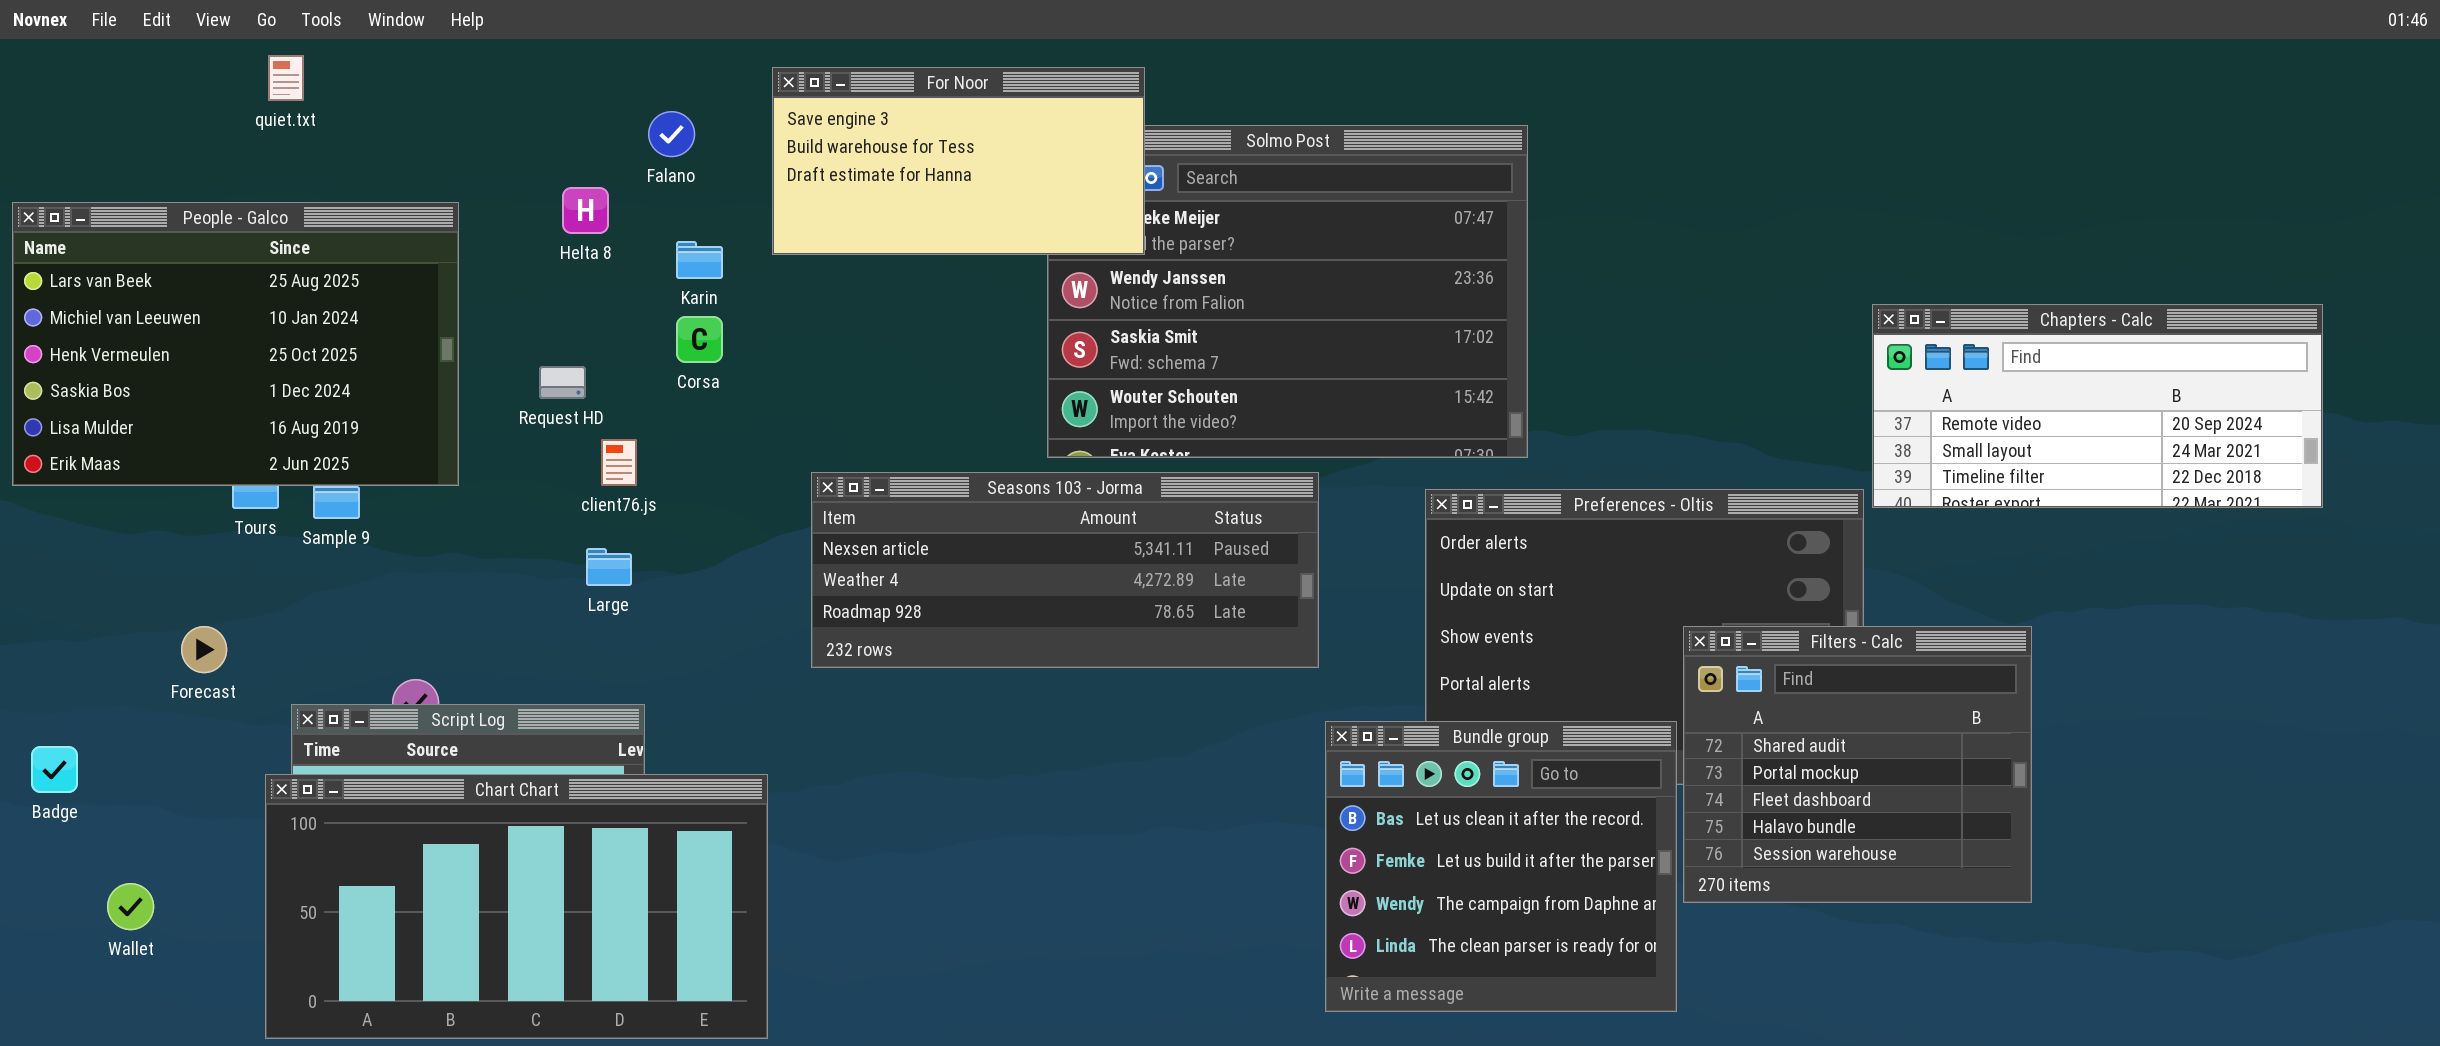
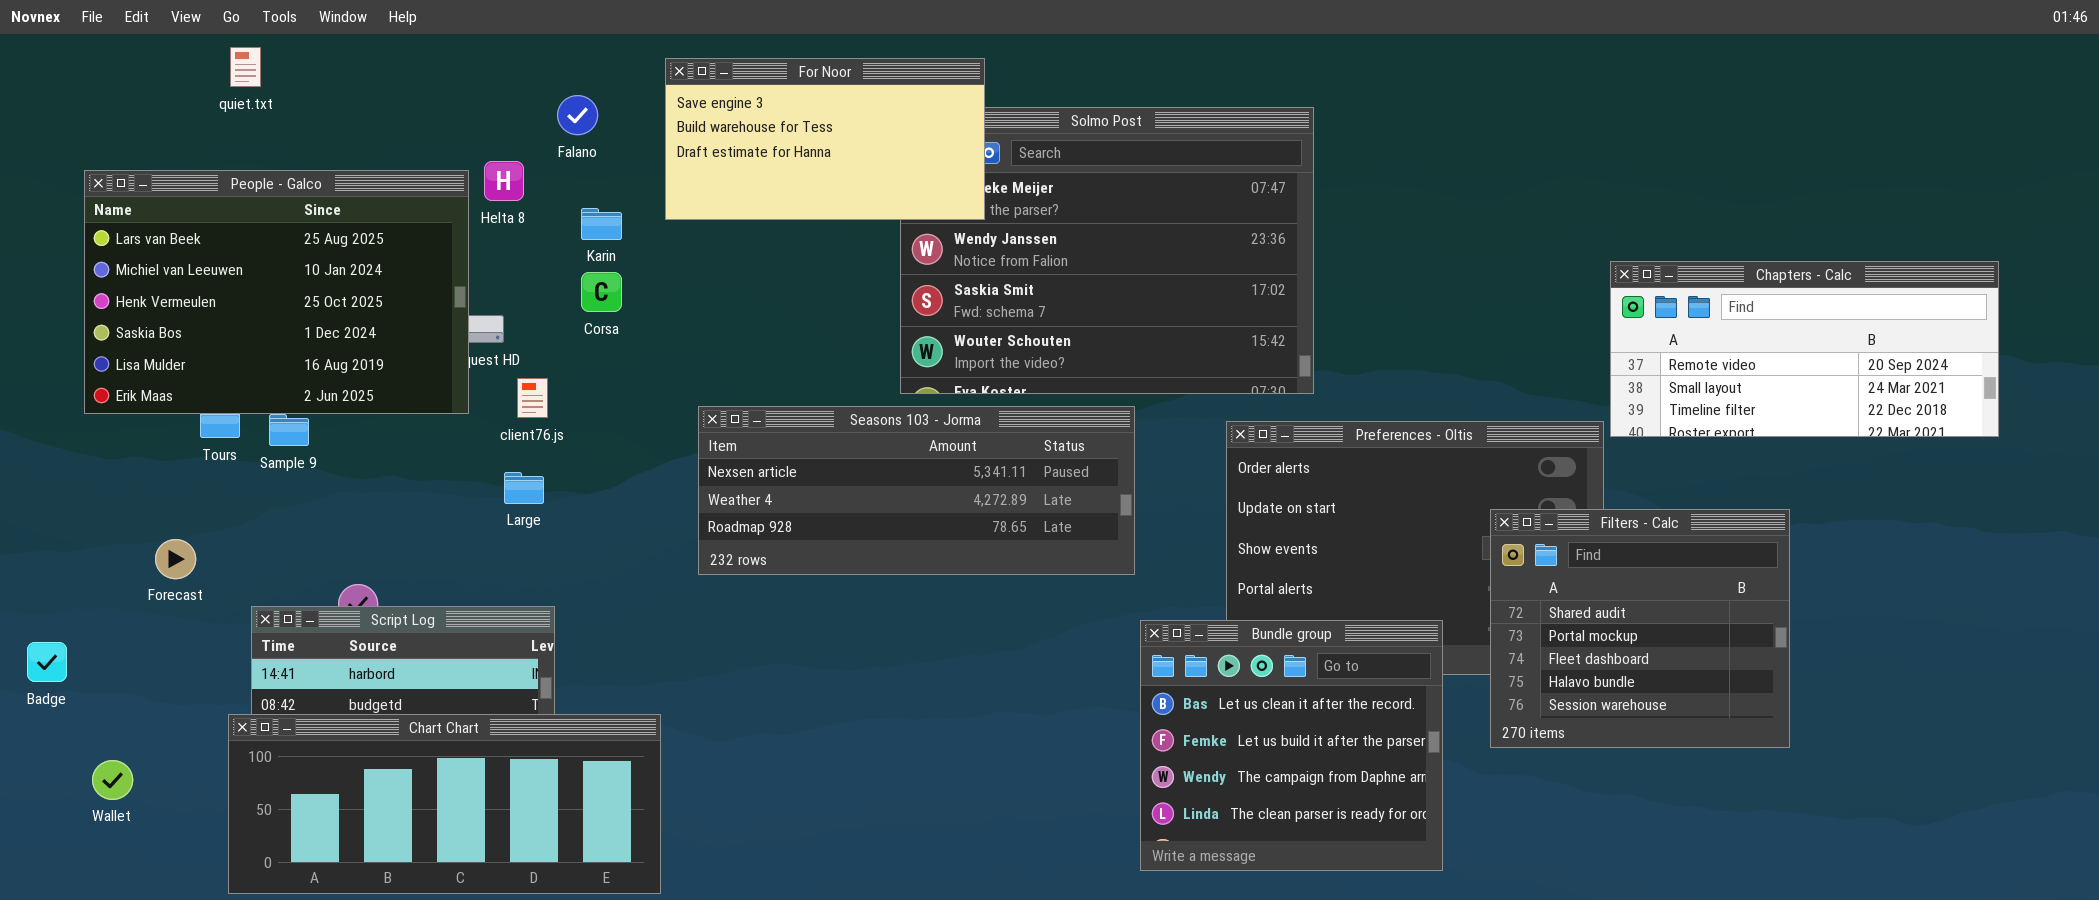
People - Galco: [12,202,459,486] -> [84,170,469,414], moved
Filters - Calc: [1683,626,2032,903] -> [1490,509,1790,748], moved
Chart Chart: [265,774,768,1039] -> [228,714,661,894], resized

